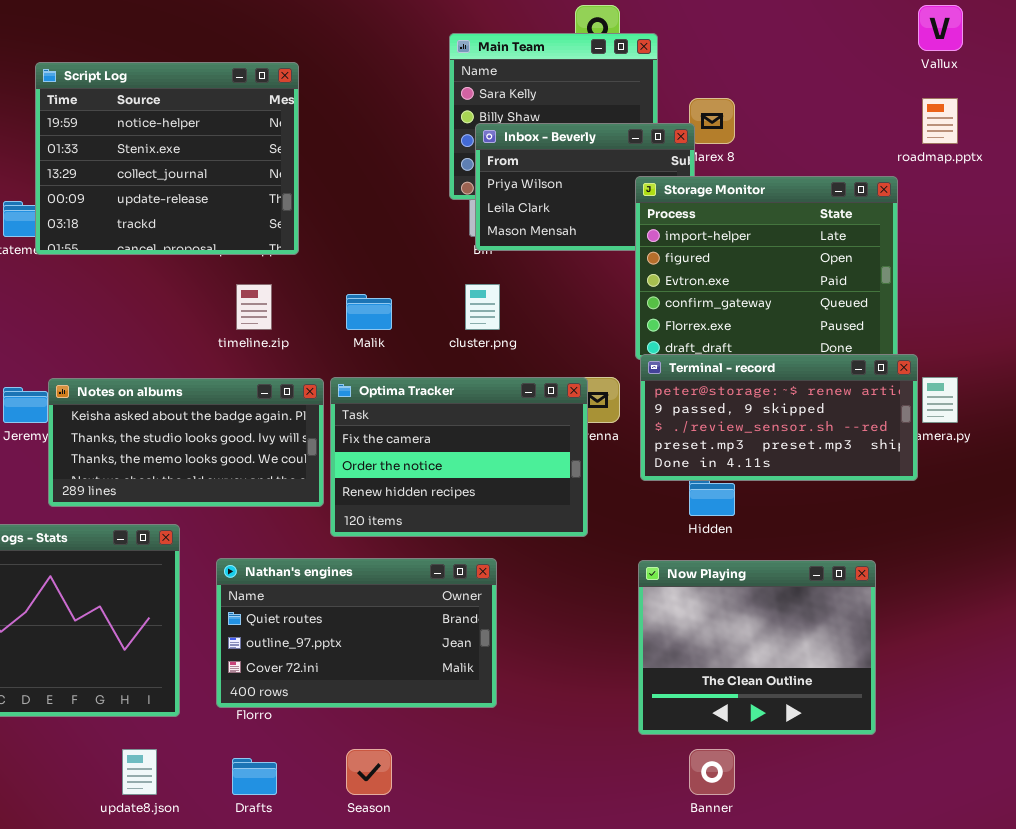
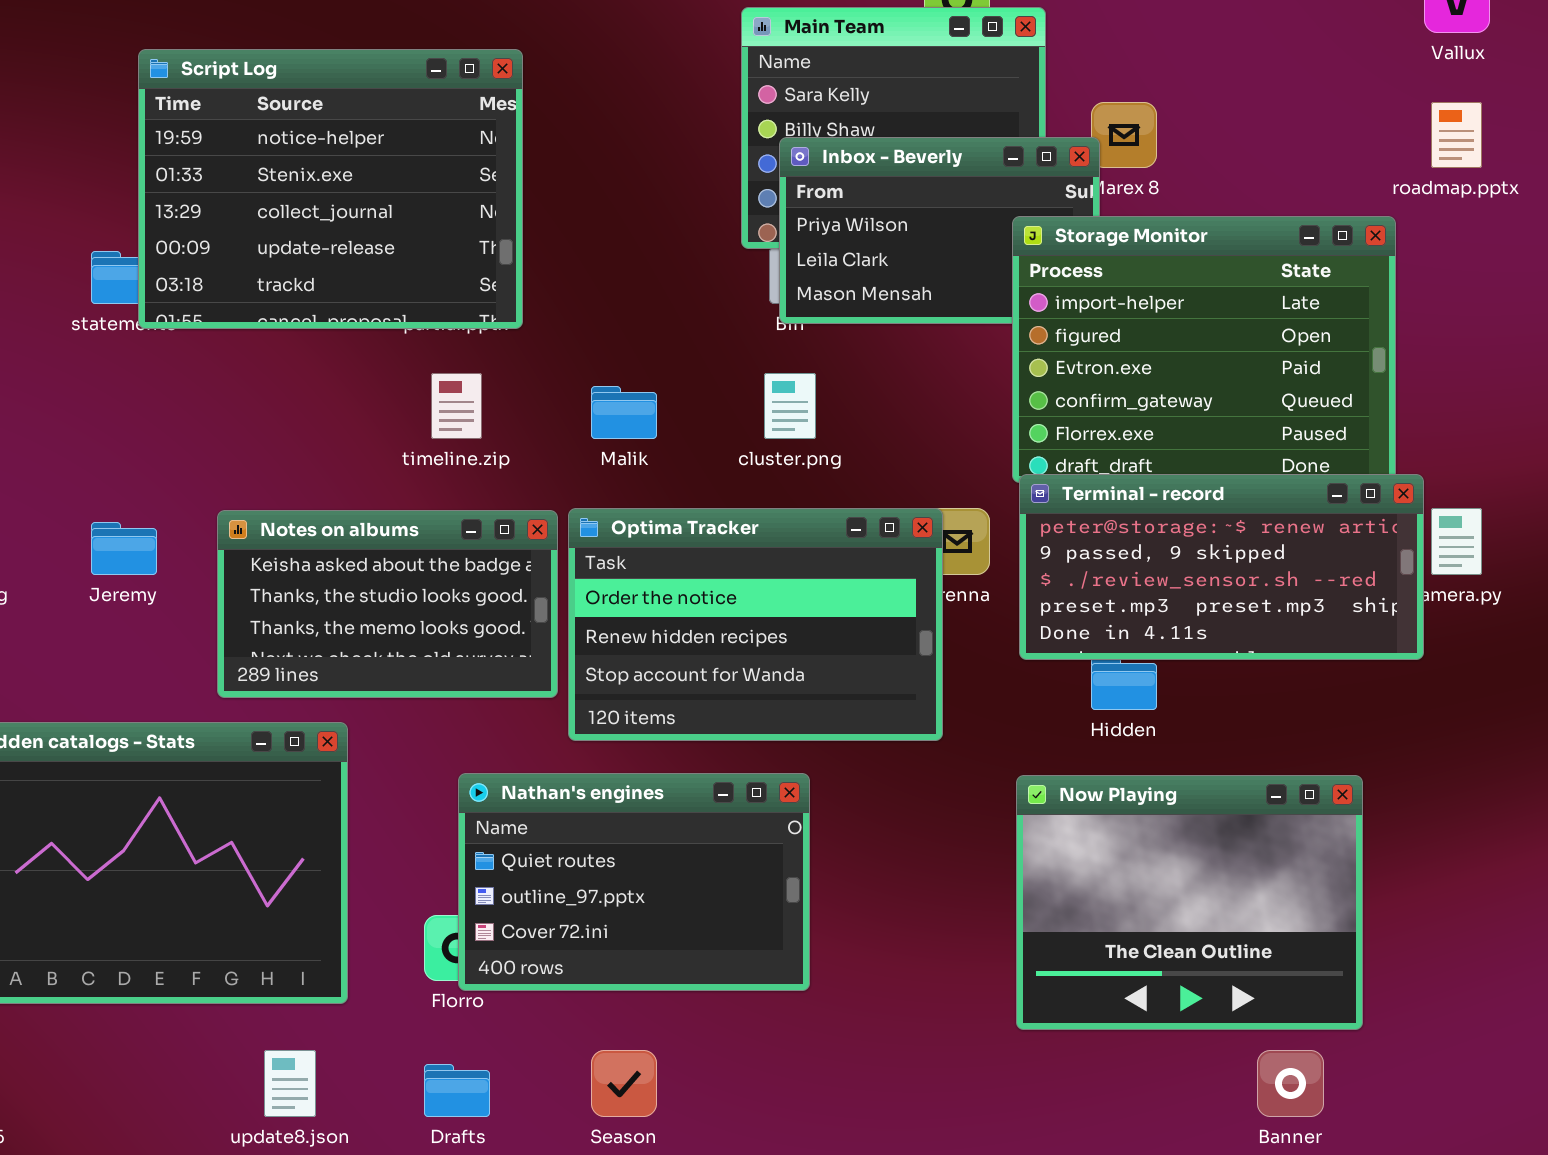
Optima Tracker: [330,377,588,537] -> [568,508,943,741], scrolled down 1 row
Notes on albums: [48,378,324,507] -> [217,510,558,698], resized
Nathan's engines: [216,558,497,708] -> [458,773,810,991], resized
Banner: [689,749,735,795] -> [1257,1050,1324,1117], moved

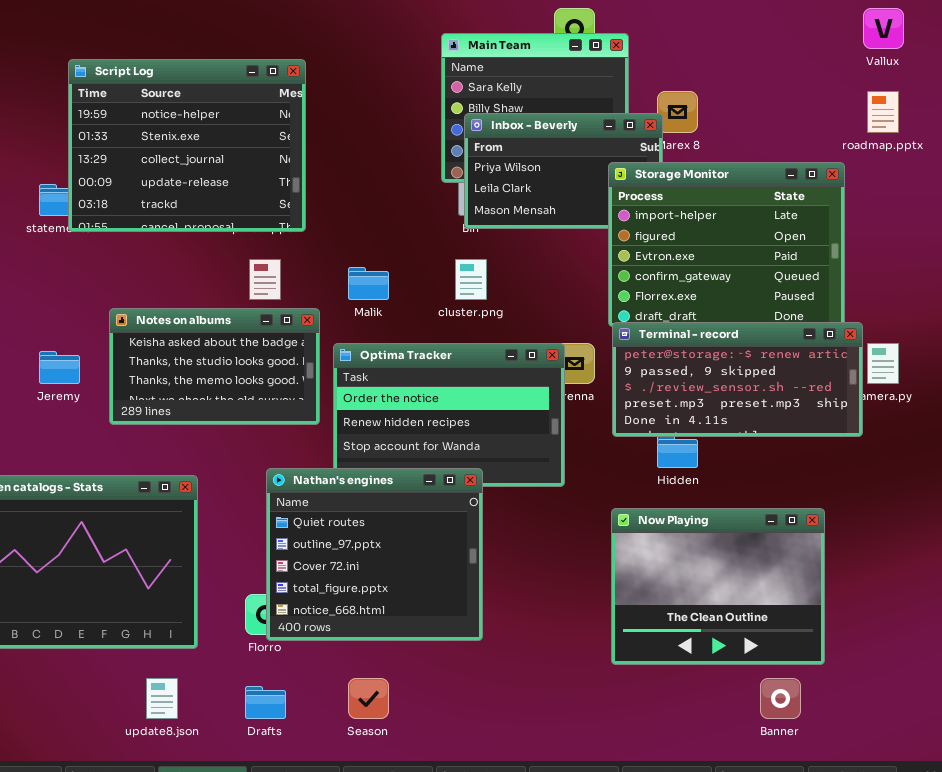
Notes on albums: [217,510,558,698] -> [109,308,320,425], moved
Nathan's engines: [458,773,810,991] -> [266,468,483,641], resized

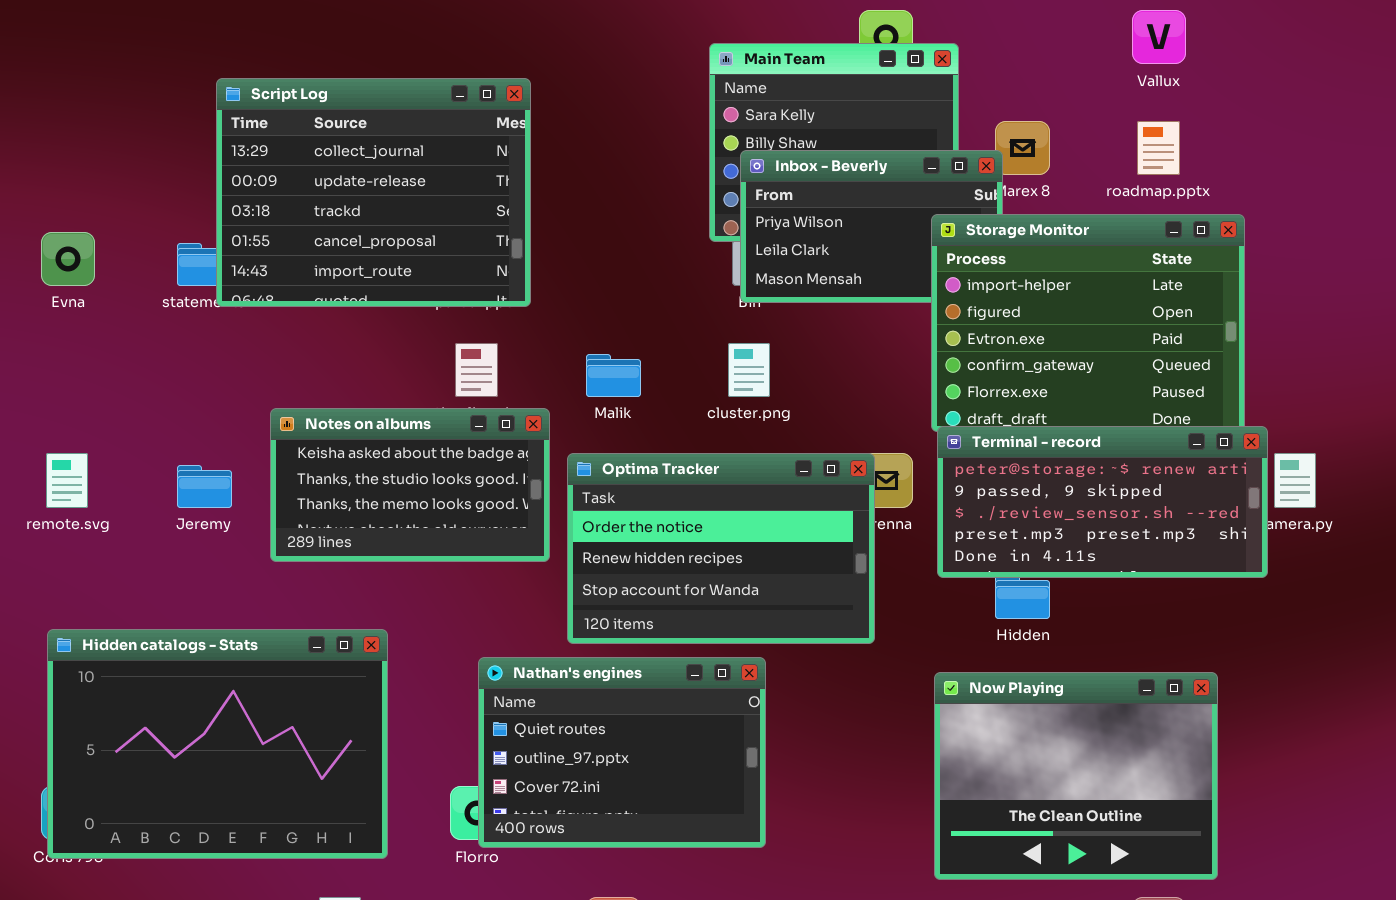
Vallux: [863,8,904,49] -> [1132,10,1186,64], moved
Script Log: [68,59,306,232] -> [216,78,531,307], scrolled down 2 rows
roadmap.pptx: [867,91,899,133] -> [1137,121,1180,175], moved
Nathan's engines: [266,468,483,641] -> [478,657,766,848], resized

